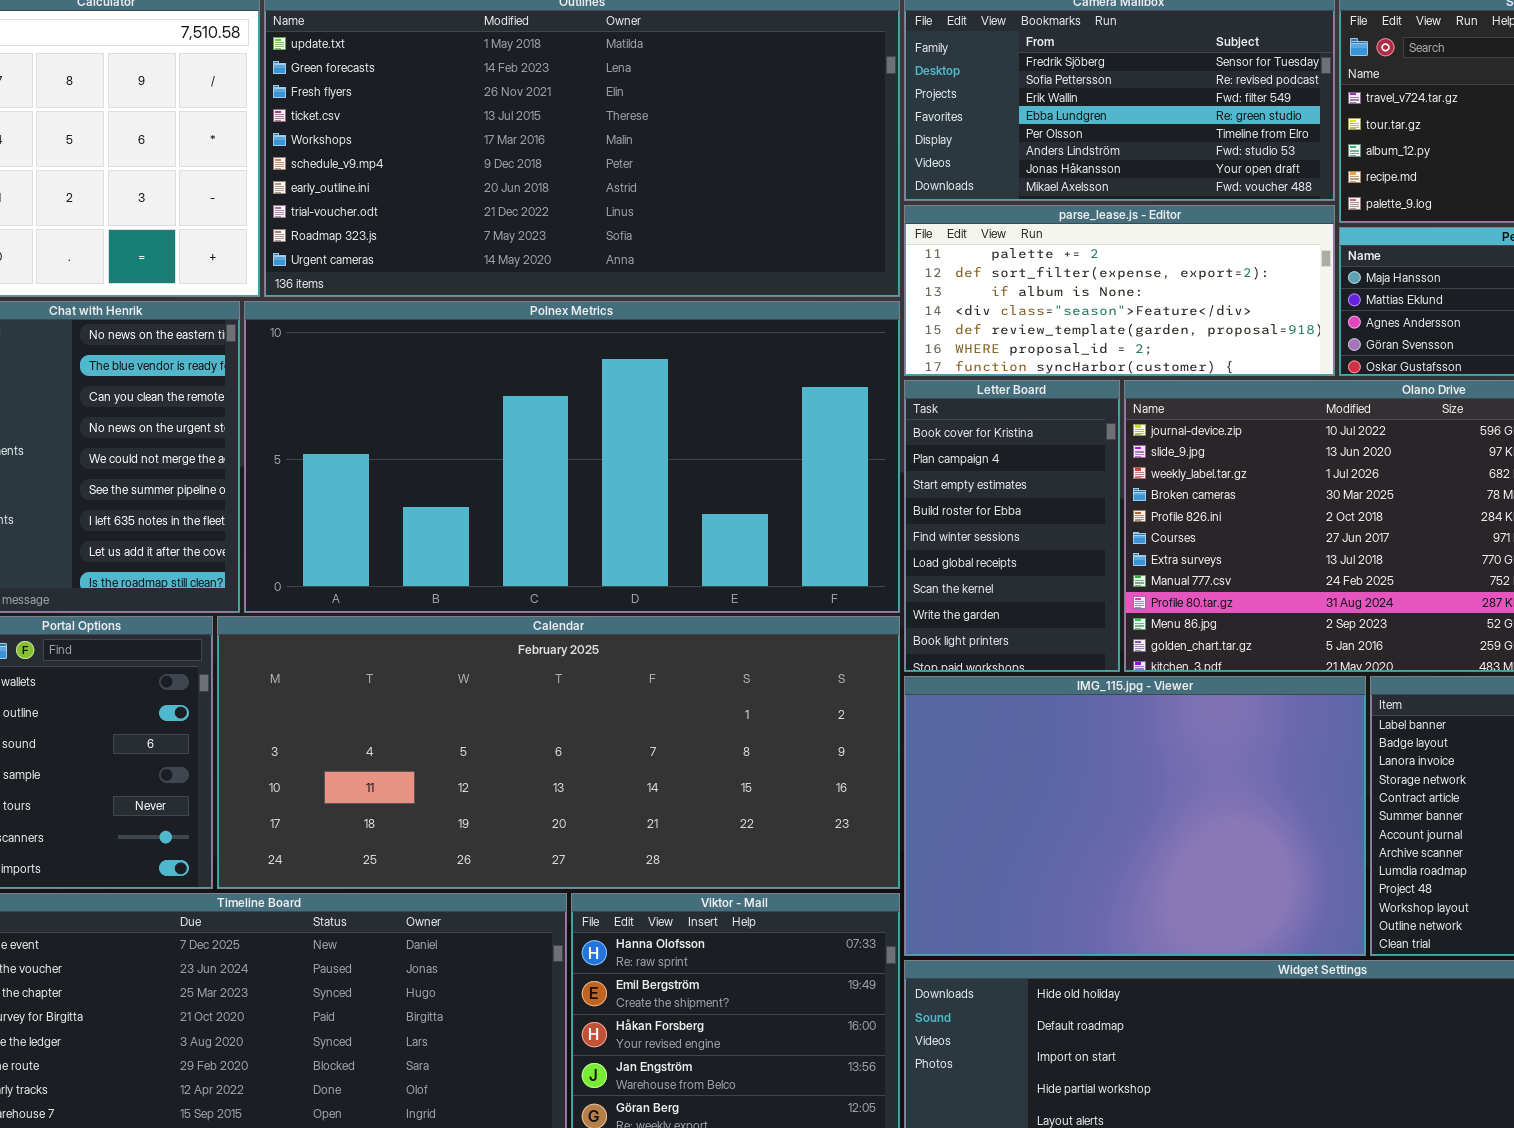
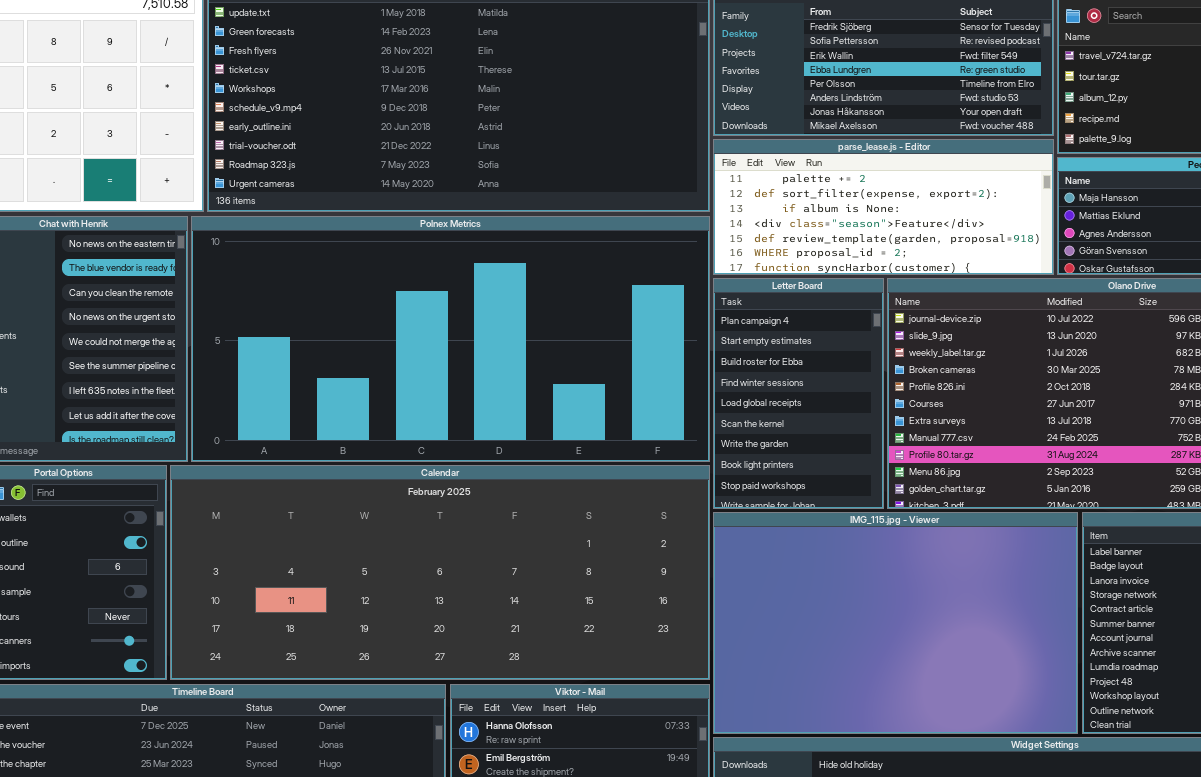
Letter Board: [904,380,1120,672] -> [713,278,884,509], scrolled down 1 row

